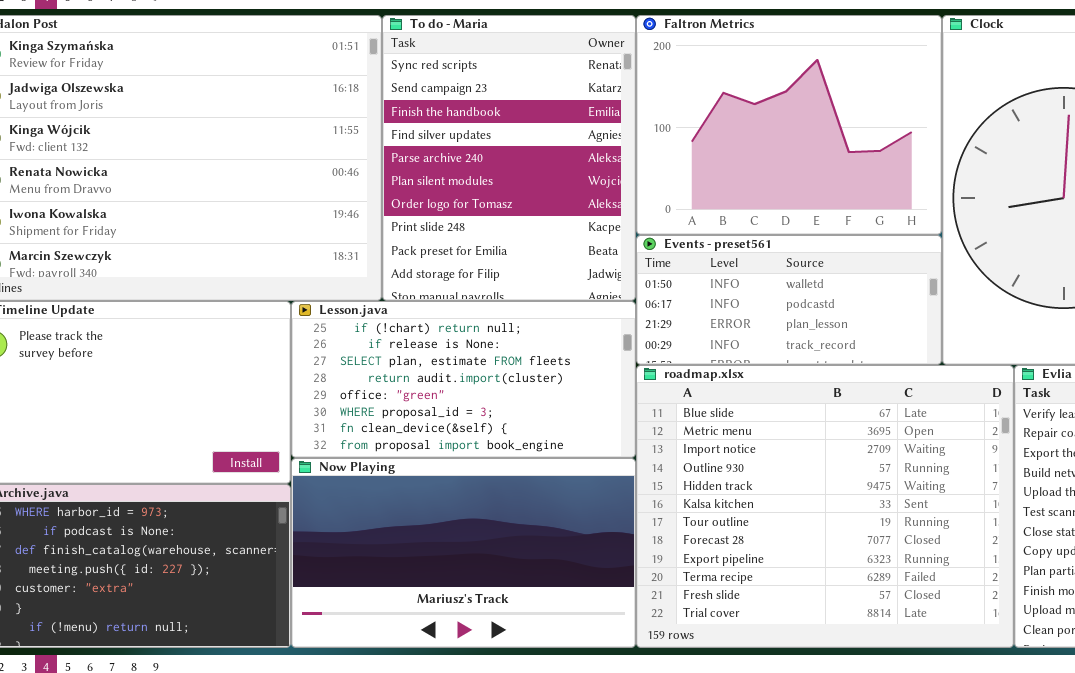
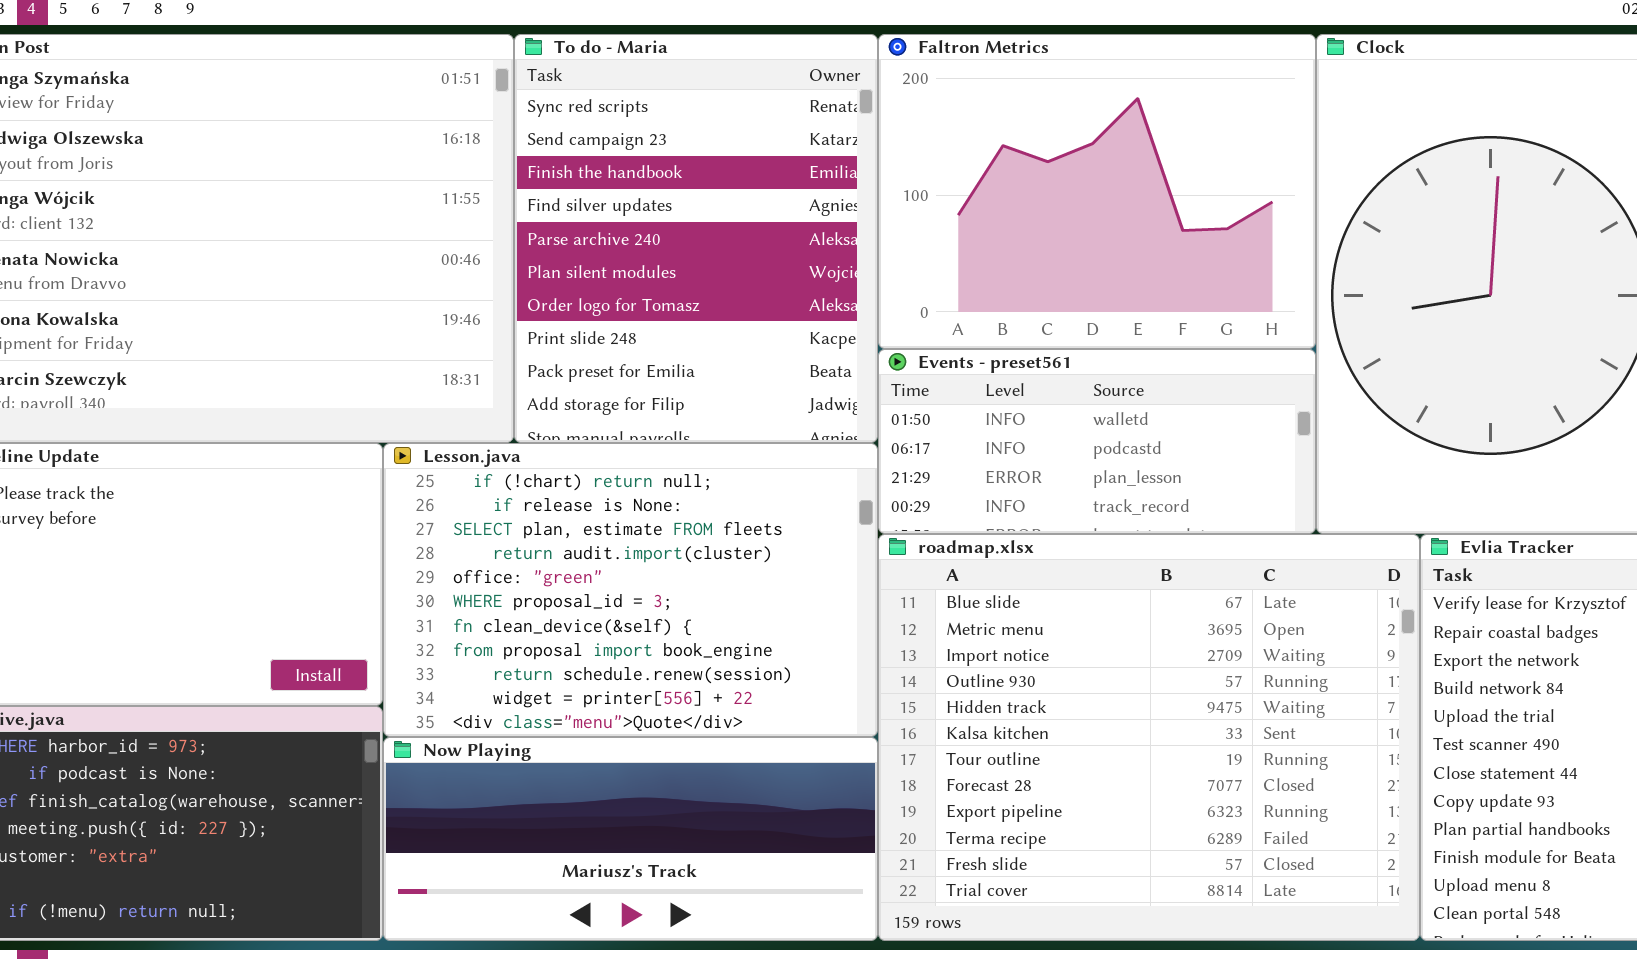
Lesson.java: [291,301,636,458] -> [383,443,878,737], resized
Now Playing: [291,458,636,648] -> [383,737,878,941], resized

